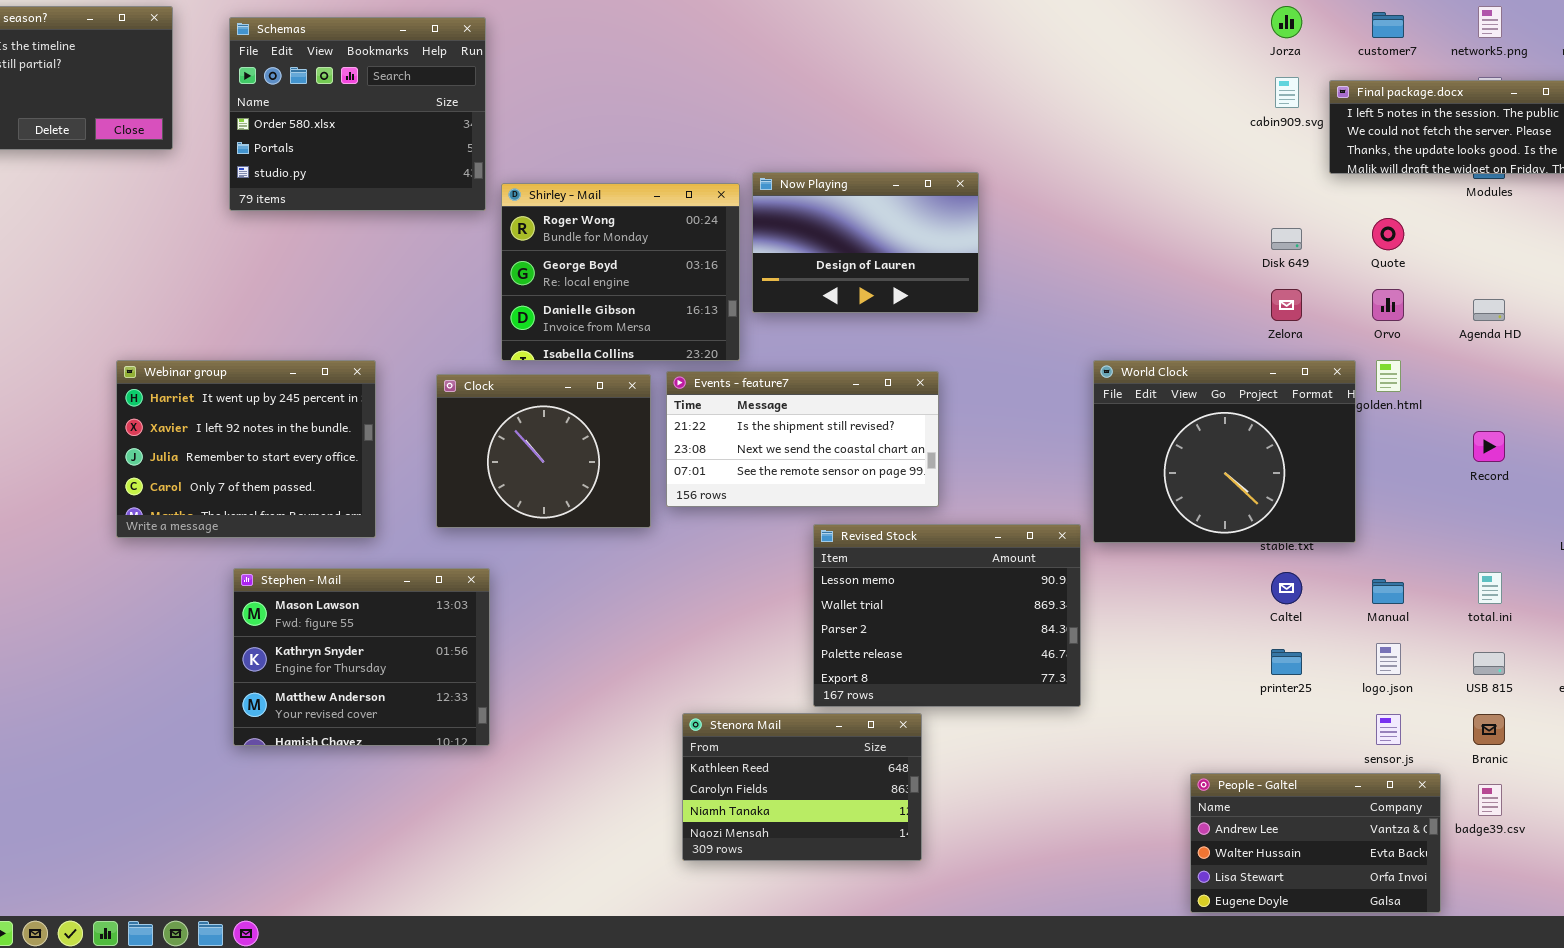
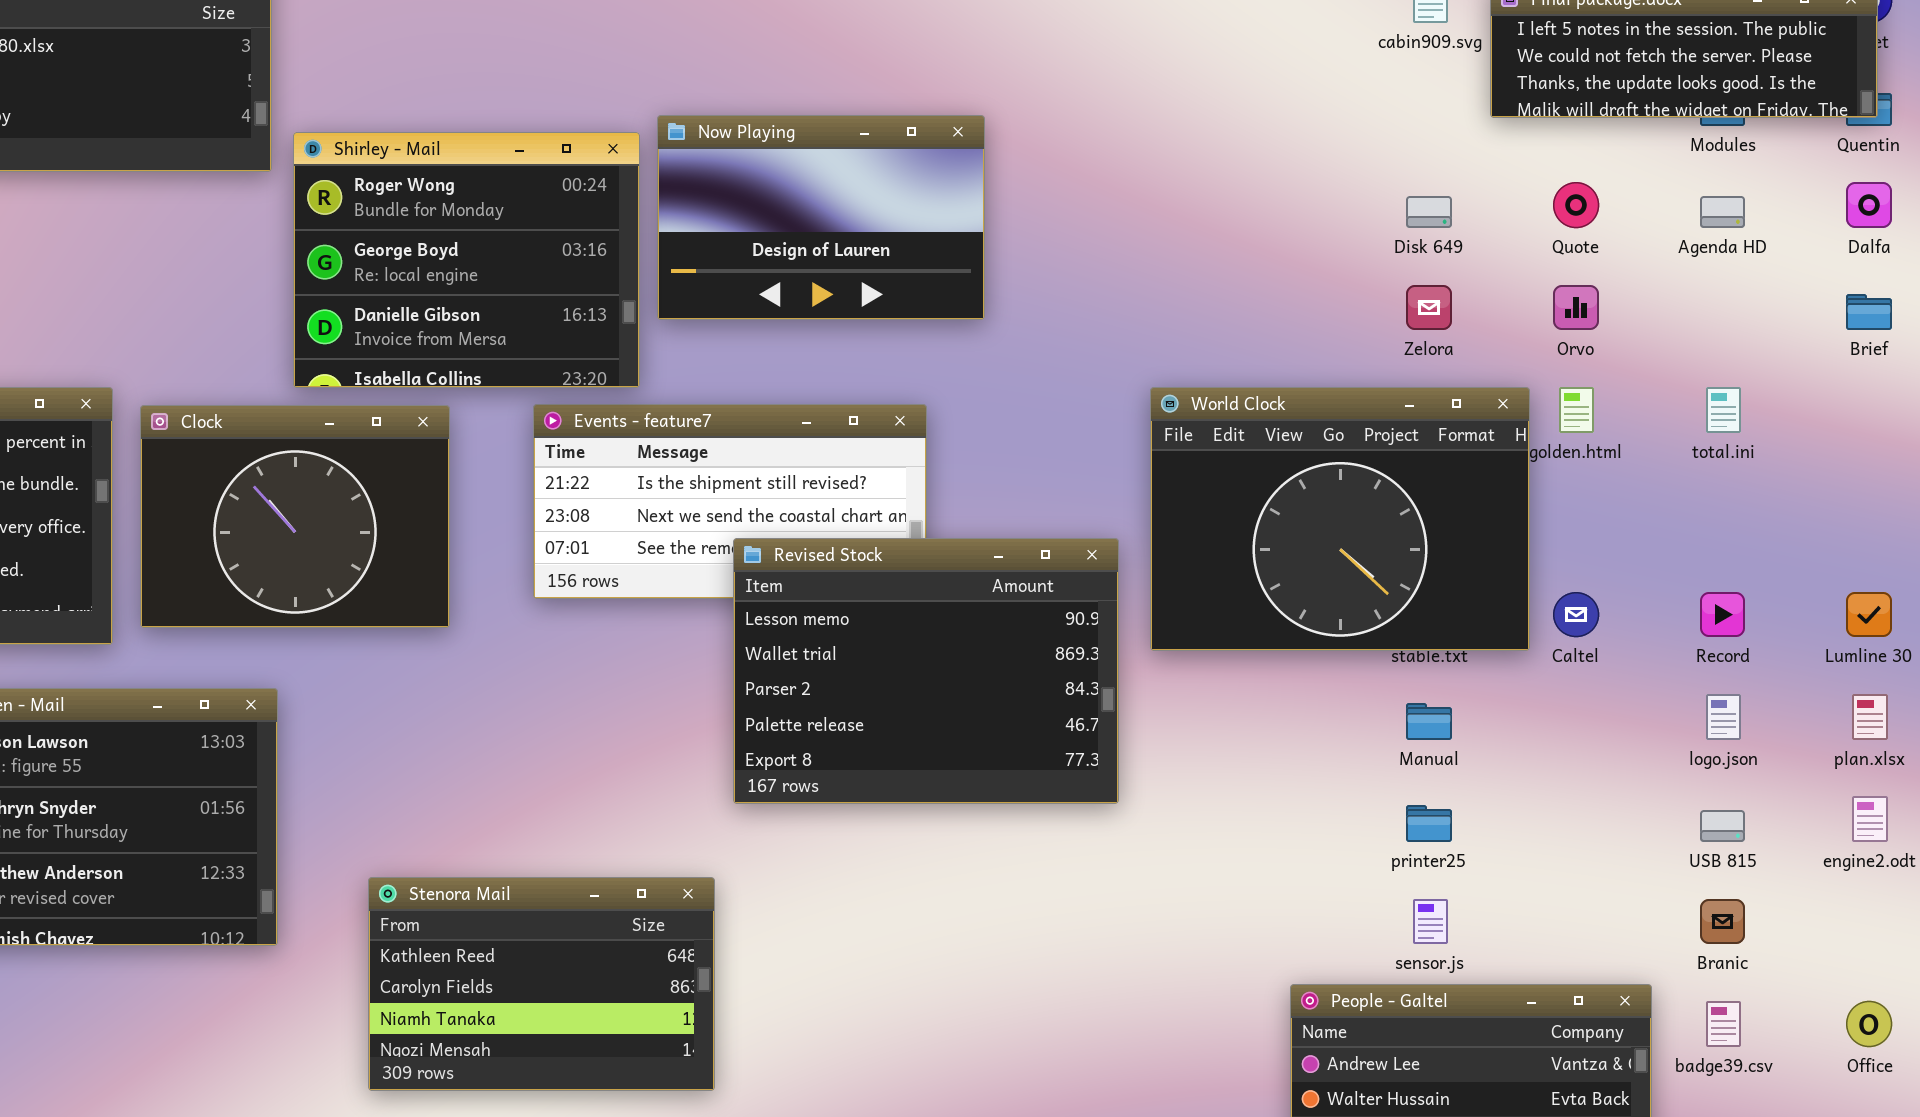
Agenda HD: [1473,299,1505,321] -> [1700,196,1745,228], moved
Clock: [436,374,651,528] -> [140,405,450,628], moved
Record: [1473,431,1505,462] -> [1700,592,1745,637], moved
Revised Stock: [813,524,1081,707] -> [733,538,1119,804], moved
Caltel: [1271,572,1302,604] -> [1553,592,1599,637], moved
total.ini: [1478,572,1502,604] -> [1706,387,1741,433], moved
Manual: [1372,579,1404,604] -> [1406,703,1452,740], moved
logo.json: [1376,643,1401,675] -> [1706,694,1741,740], moved
Stenora Mail: [682,713,922,861] -> [368,877,715,1091], moved
sensor.js: [1376,714,1401,745] -> [1413,899,1448,944], moved

